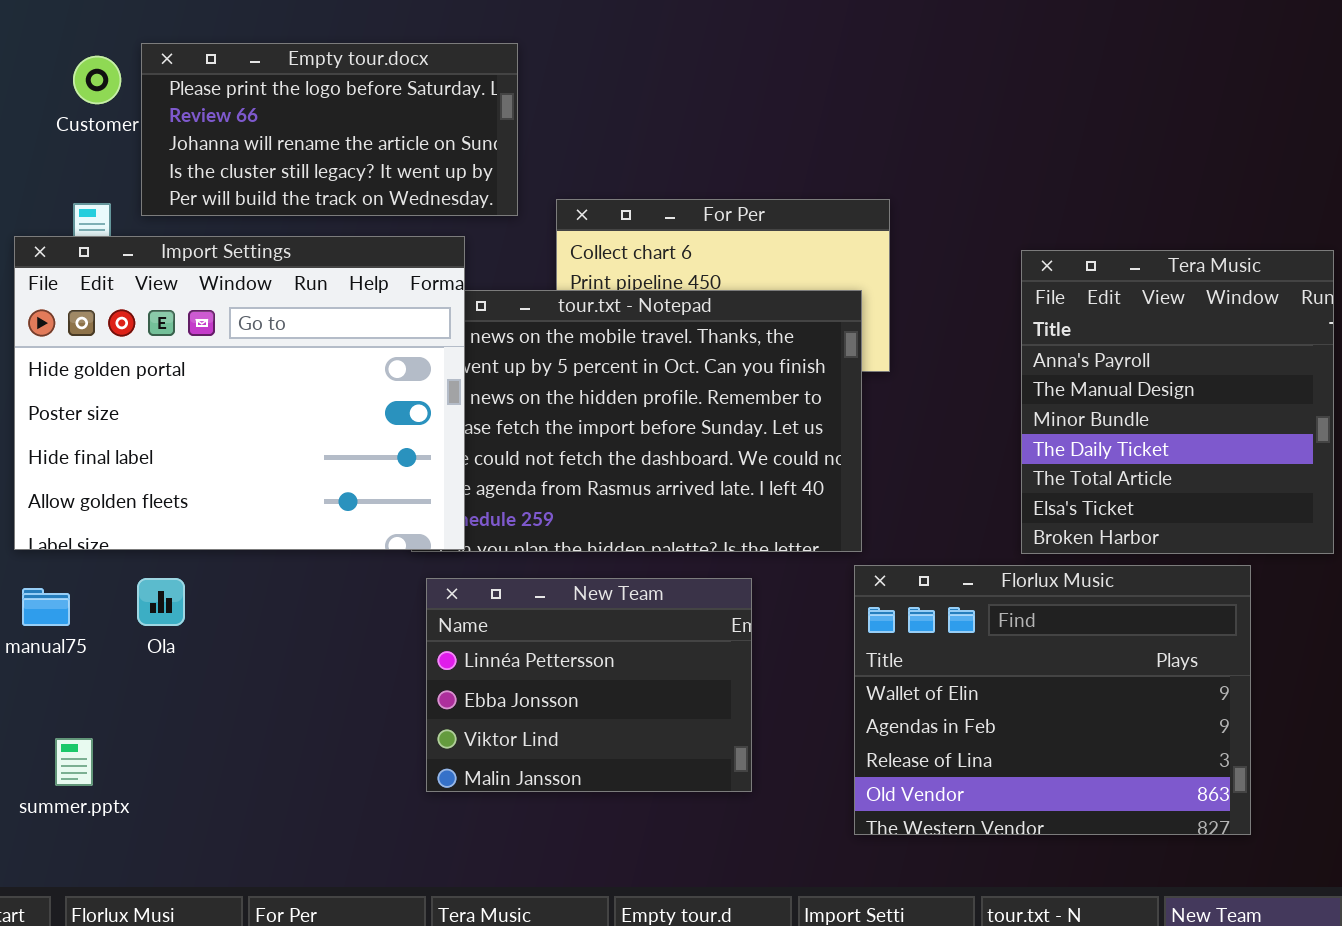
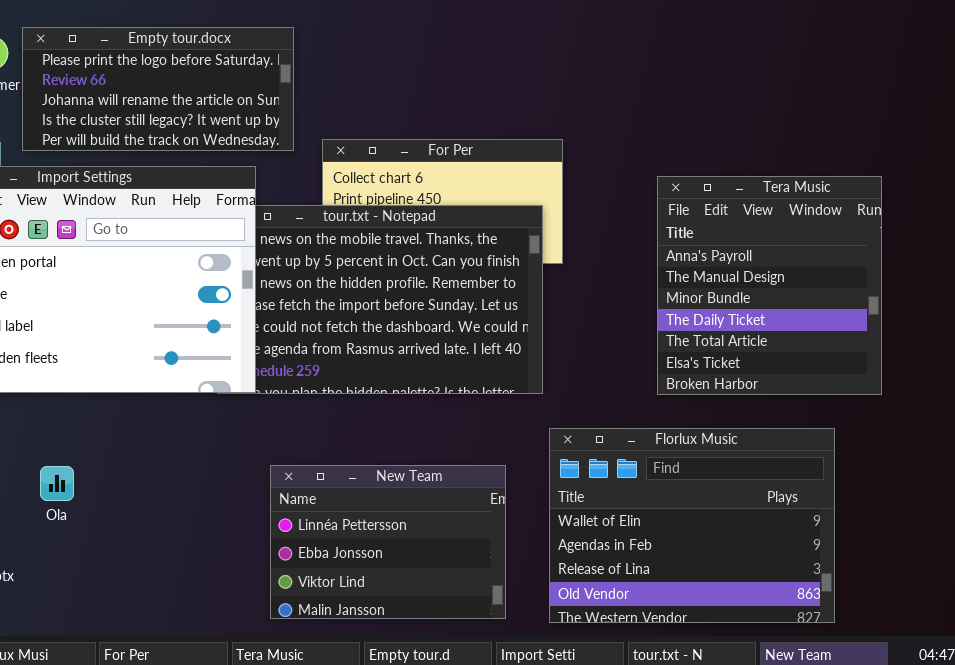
Florlux Music: [854,565,1251,835] -> [549,428,835,623], moved
Ola: [137,578,185,626] -> [40,466,74,501], moved
New Team: [426,578,752,792] -> [270,465,506,619], moved

